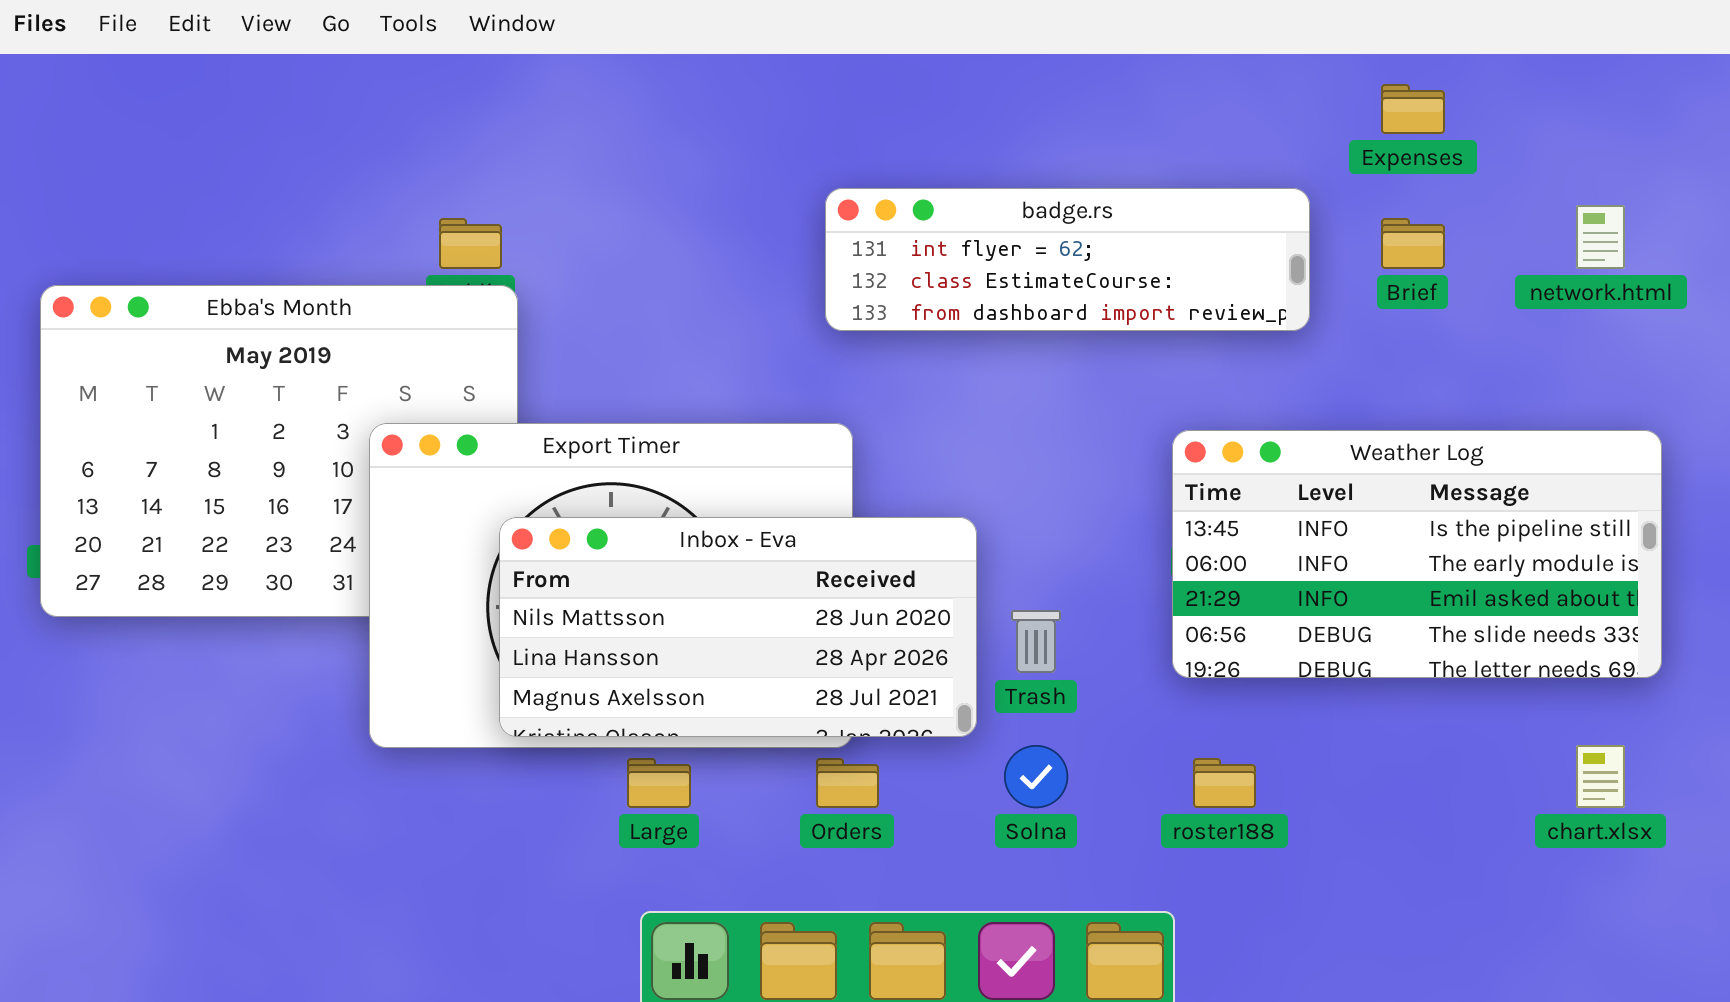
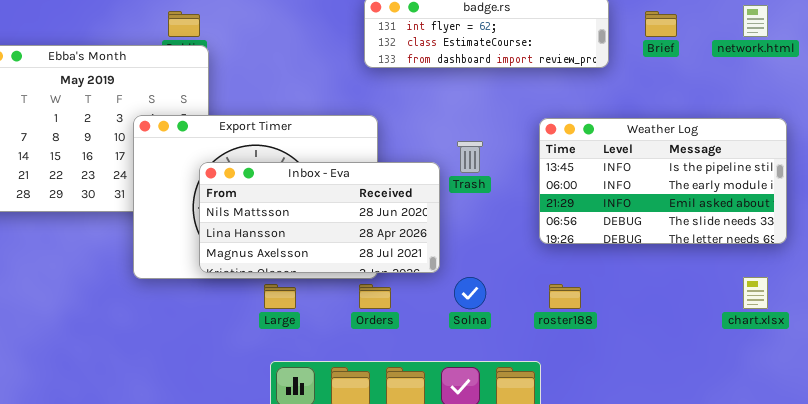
Trash: [1011,610,1061,673] -> [457,141,483,173], moved

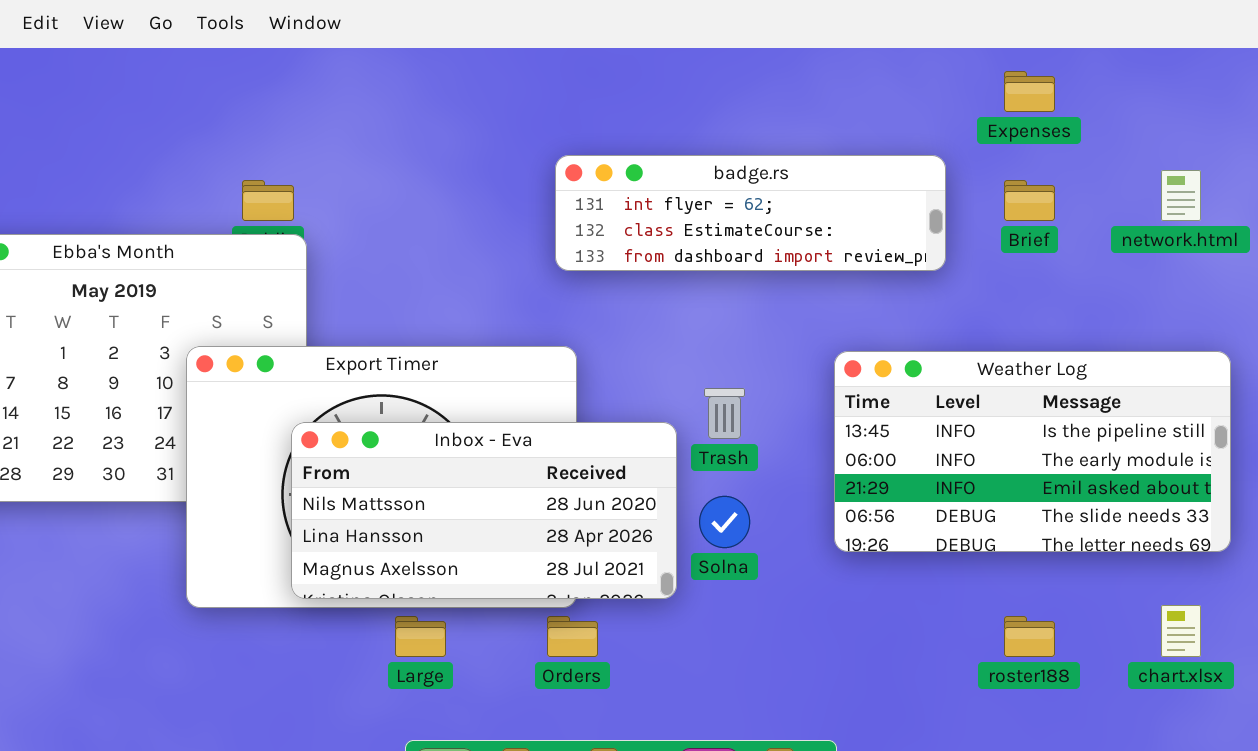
Solna: [454,277,486,309] -> [699,496,750,548], moved
roster188: [549,284,581,309] -> [1004,616,1055,657], moved

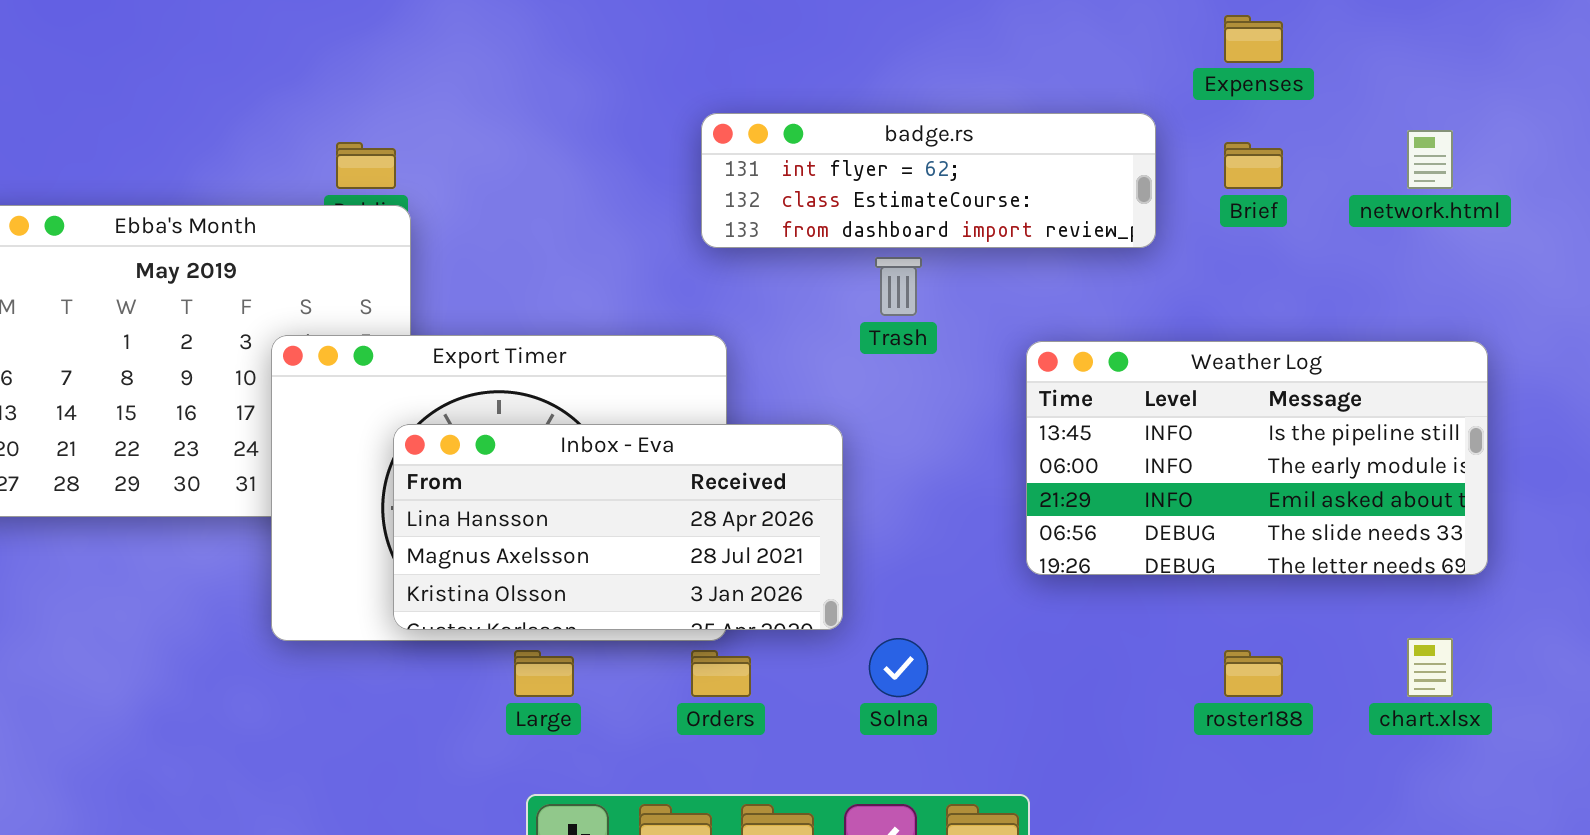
Trash: [704,388,745,439] -> [875,257,922,316], moved
Inbox - Eva: [291,422,677,599] -> [393,424,843,630], scrolled down 1 row
Solna: [699,496,750,548] -> [869,638,928,697], moved

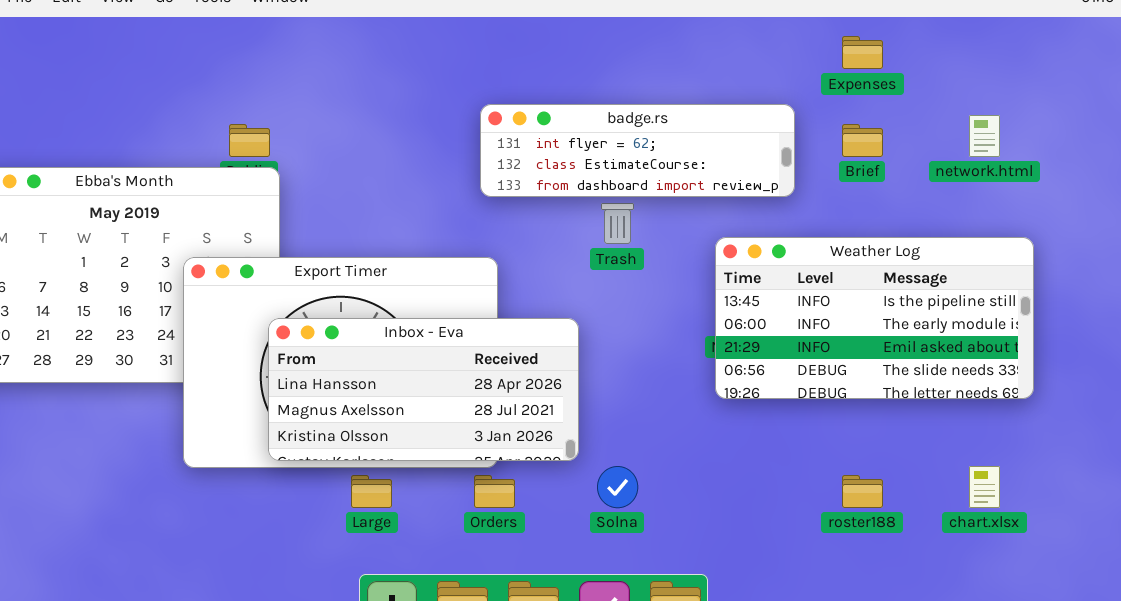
Weather Log: [1026,341,1488,575] -> [715,237,1034,399], moved

